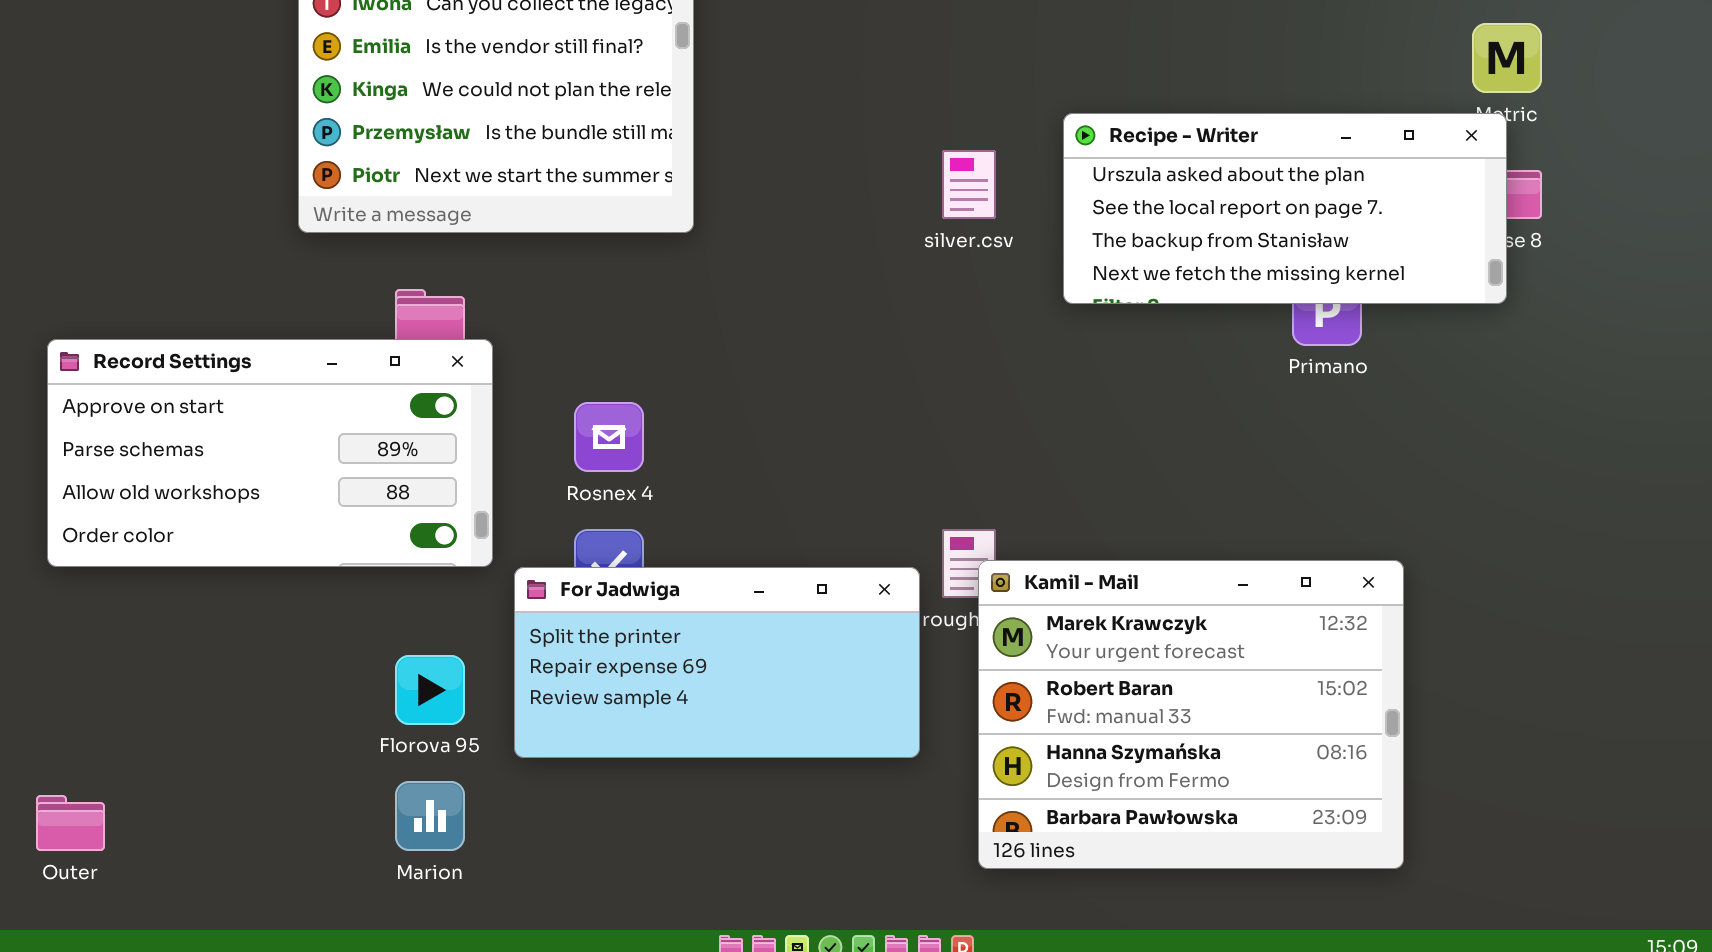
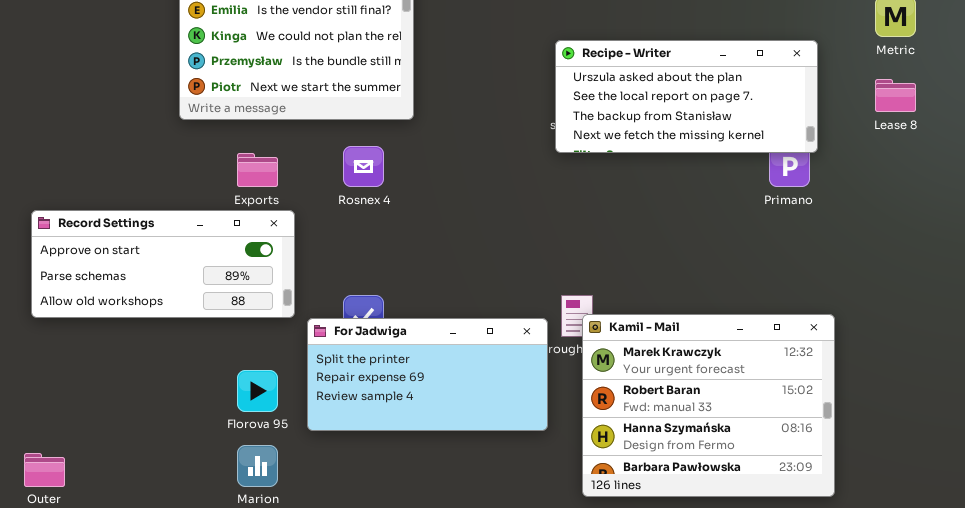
Recipe - Writer: [1063,113,1507,304] -> [555,40,818,153], moved
Record Settings: [47,339,493,567] -> [31,210,295,318], resized
Rosnex 4: [574,402,644,472] -> [343,146,384,187], moved

